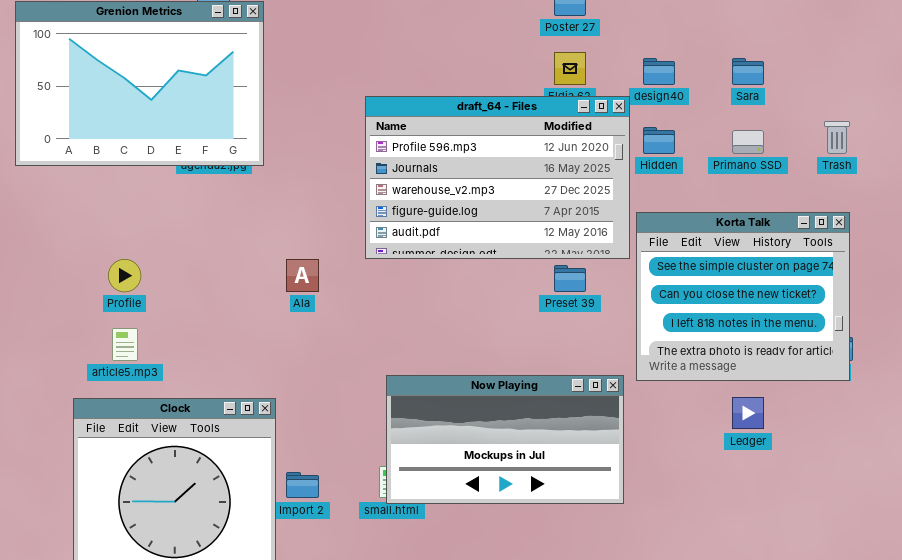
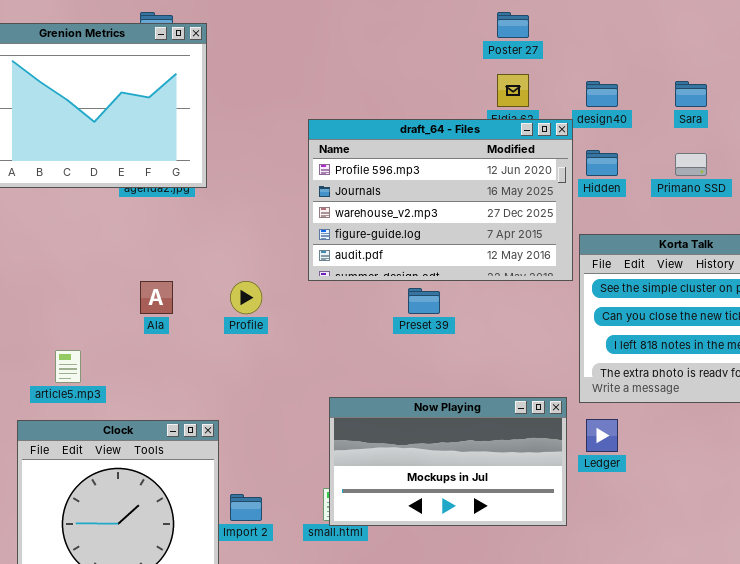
Profile: [108,259,141,292] -> [230,281,262,314], moved
Ala: [286,259,319,292] -> [140,281,173,314], moved
Preset 39: [554,265,586,292] -> [408,288,440,314], moved
Ledger: [732,397,764,429] -> [586,419,618,452], moved

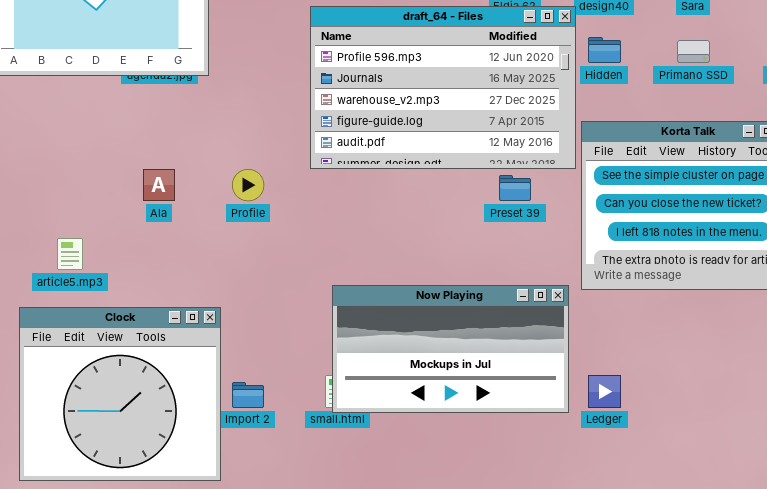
Preset 39: [408,288,440,314] -> [499,175,531,201], moved
Ledger: [586,419,618,452] -> [588,375,621,408], moved

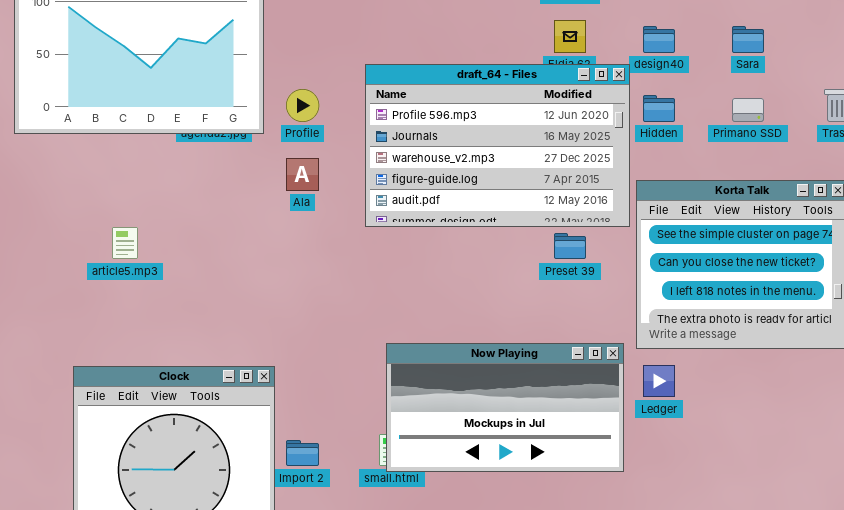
Ala: [143,169,175,201] -> [286,158,319,191], moved
Profile: [232,169,264,201] -> [286,89,319,122], moved
article5.mp3: [57,238,83,270] -> [112,227,138,259], moved
Ledger: [588,375,621,408] -> [643,365,675,397], moved

